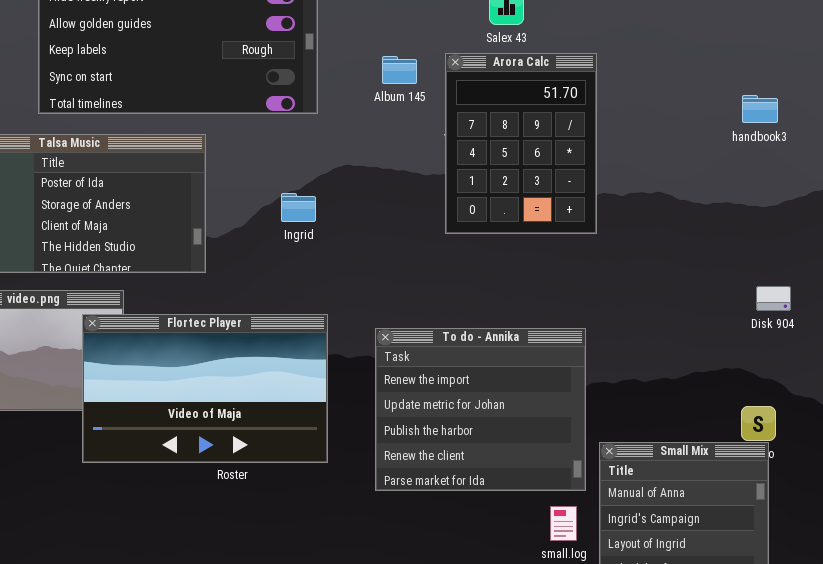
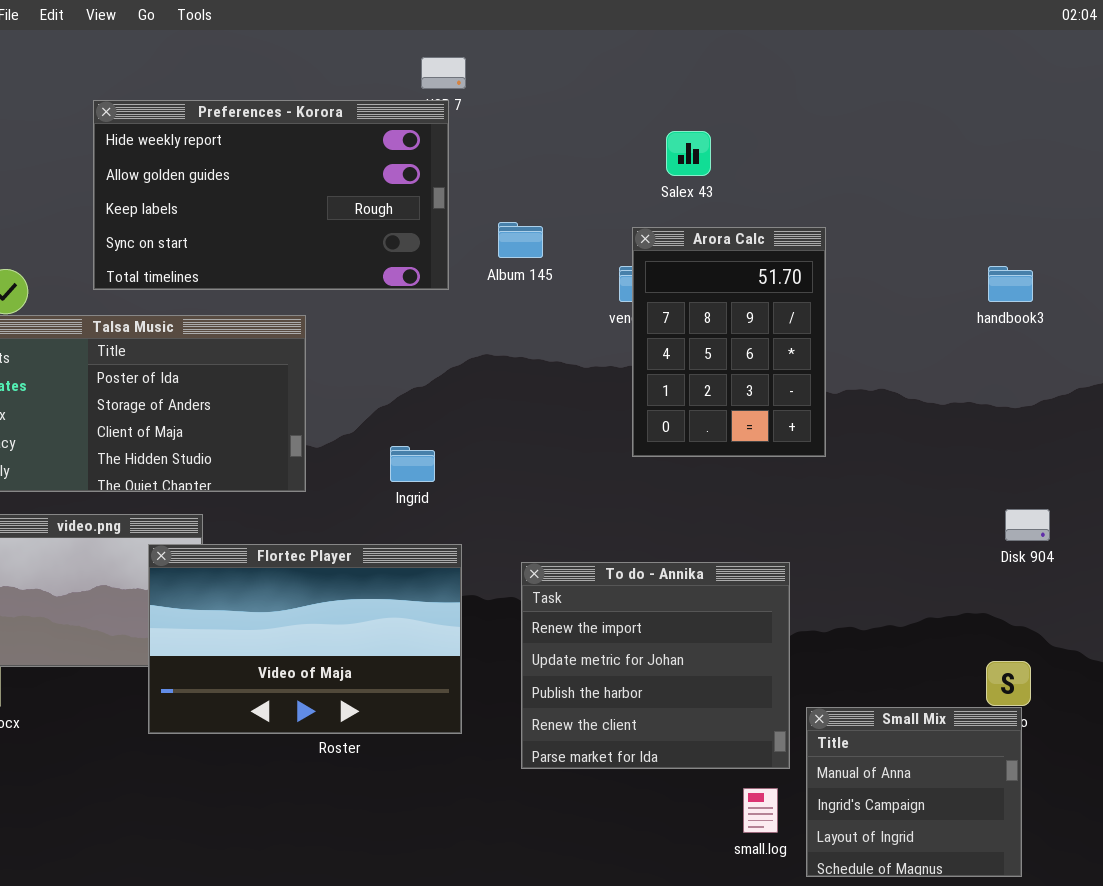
Arora Calc: [445,53,597,234] -> [632,227,826,457], moved
Album 145: [382,56,417,84] -> [498,222,543,258], moved
Ingrid: [281,193,316,222] -> [390,446,435,482], moved

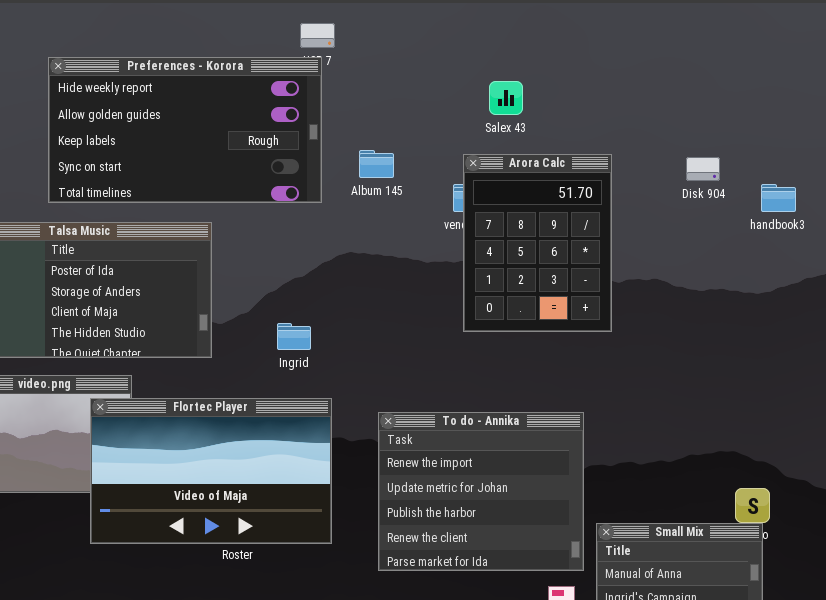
handbook3: [988,266,1033,302] -> [761,184,796,212], moved
Disk 904: [1005,509,1050,541] -> [686,157,720,181], moved

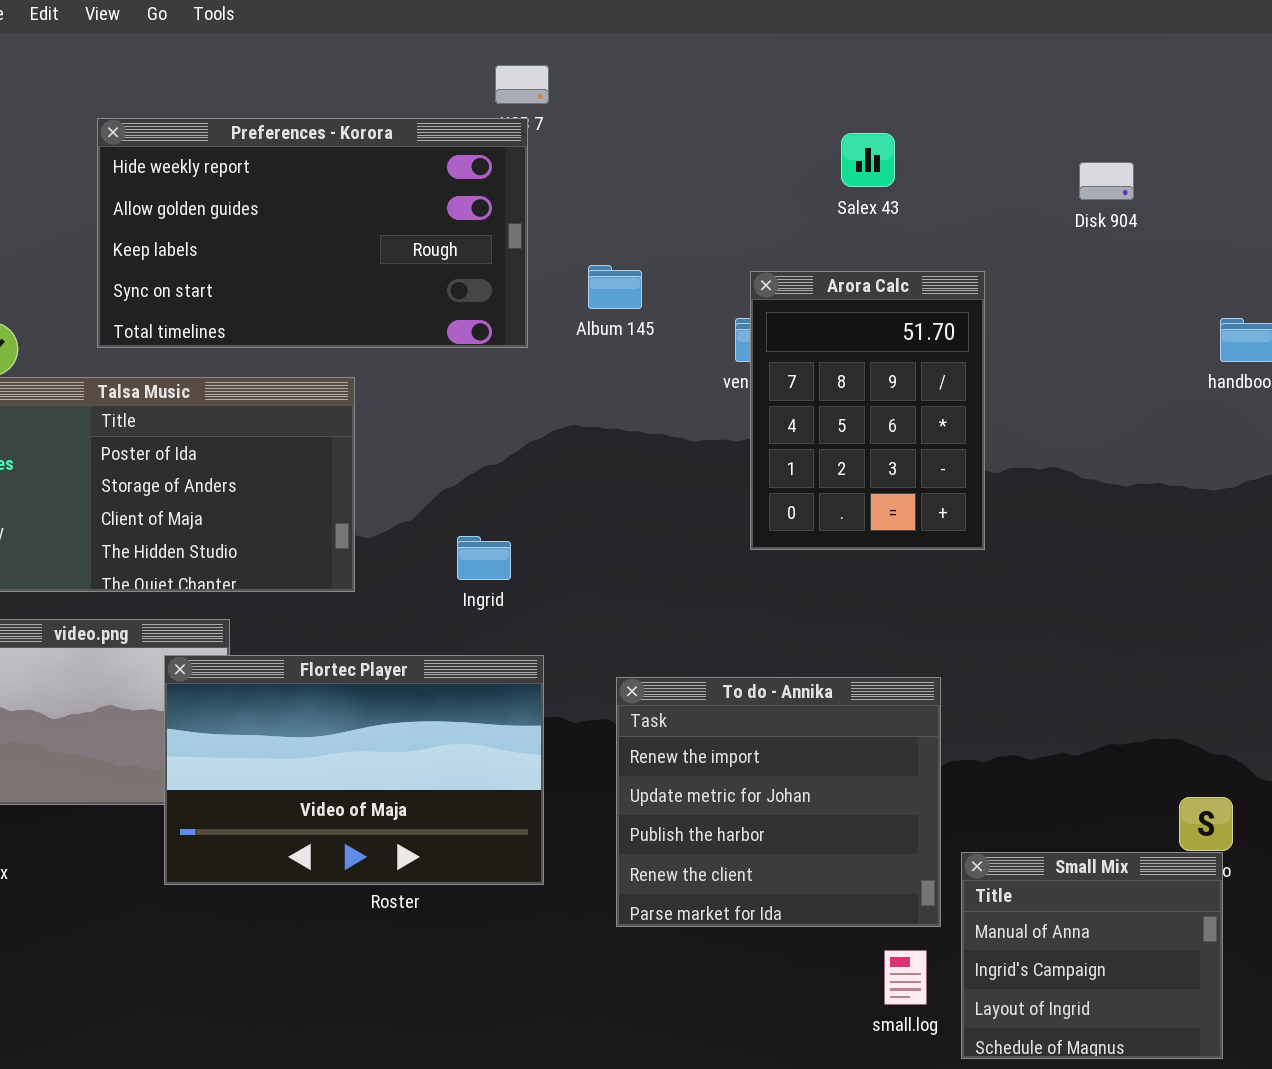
Salex 43: [489,81,523,115] -> [841,133,895,187], moved
Disk 904: [686,157,720,181] -> [1079,162,1134,200], moved

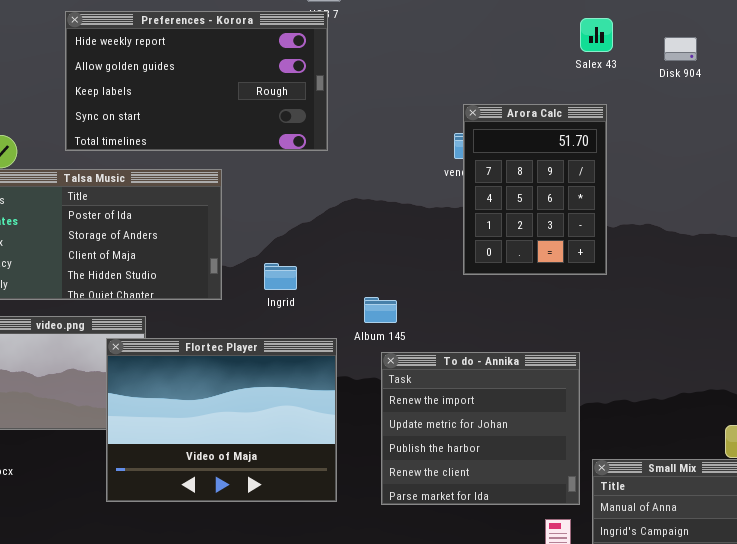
Salex 43: [841,133,895,187] -> [580,18,613,52], moved
Album 145: [588,265,642,309] -> [364,297,397,323], moved
Ingrid: [457,536,511,580] -> [264,263,297,290], moved
Flortec Player: [164,655,544,885] -> [106,338,337,502], resized

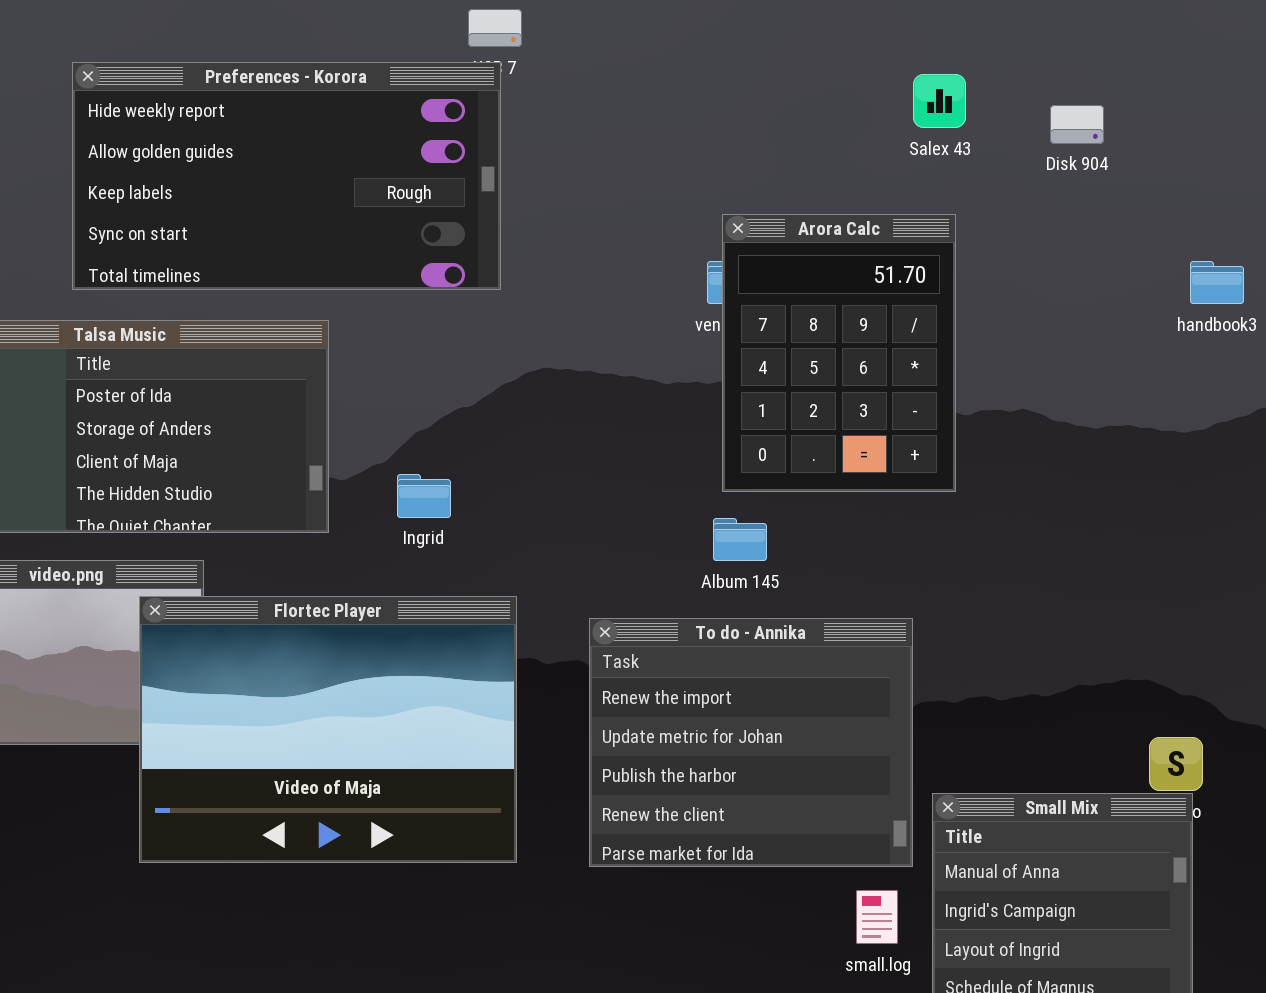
Album 145: [364,297,397,323] -> [713,518,767,561], moved

